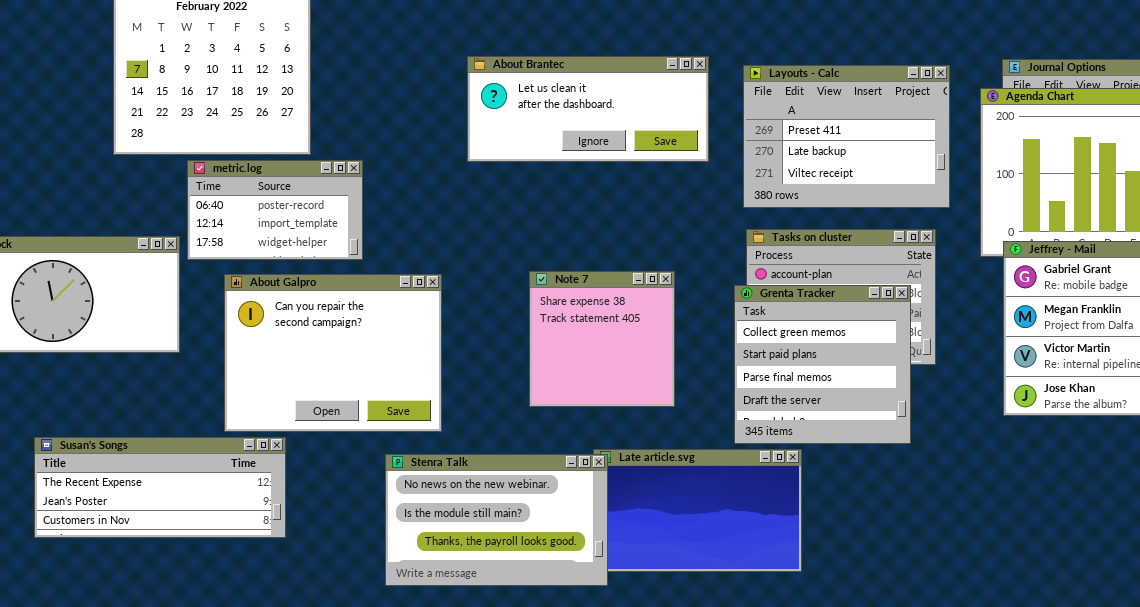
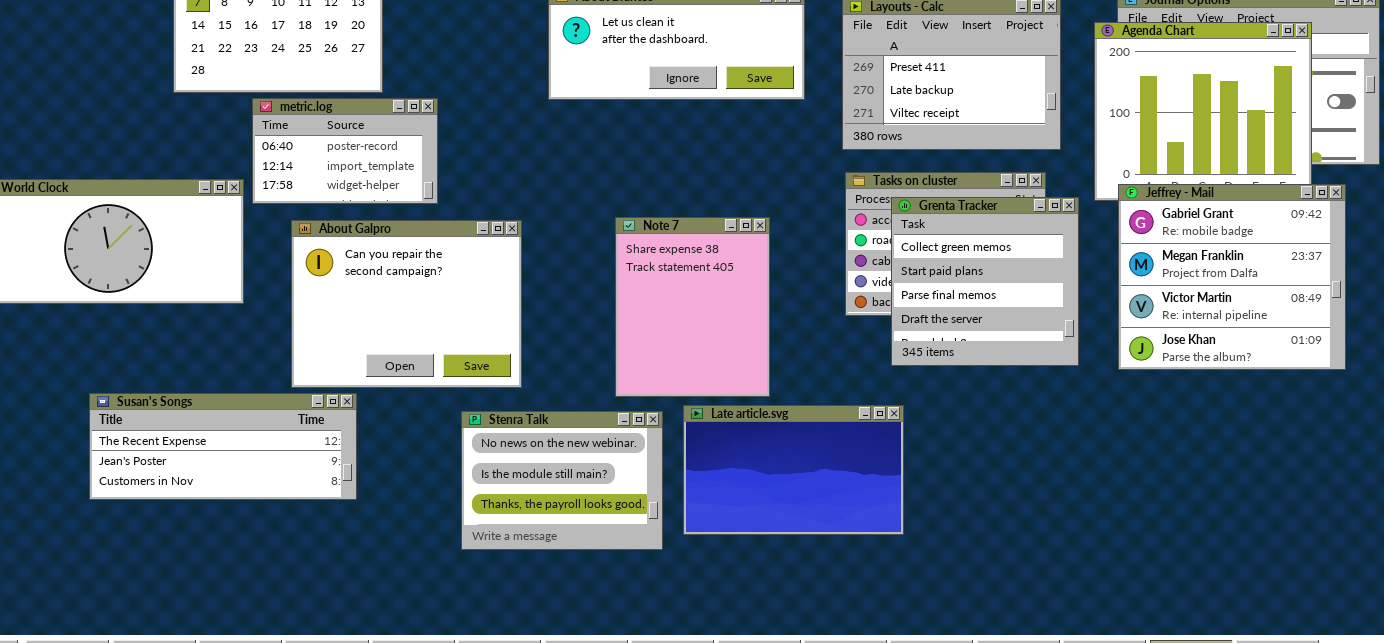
Note 7: [529,271,675,407] -> [615,217,770,397], resized
Grenta Tracker: [734,285,911,444] -> [891,197,1079,366], moved
Stenra Talk: [385,454,608,586] -> [461,411,663,550], resized

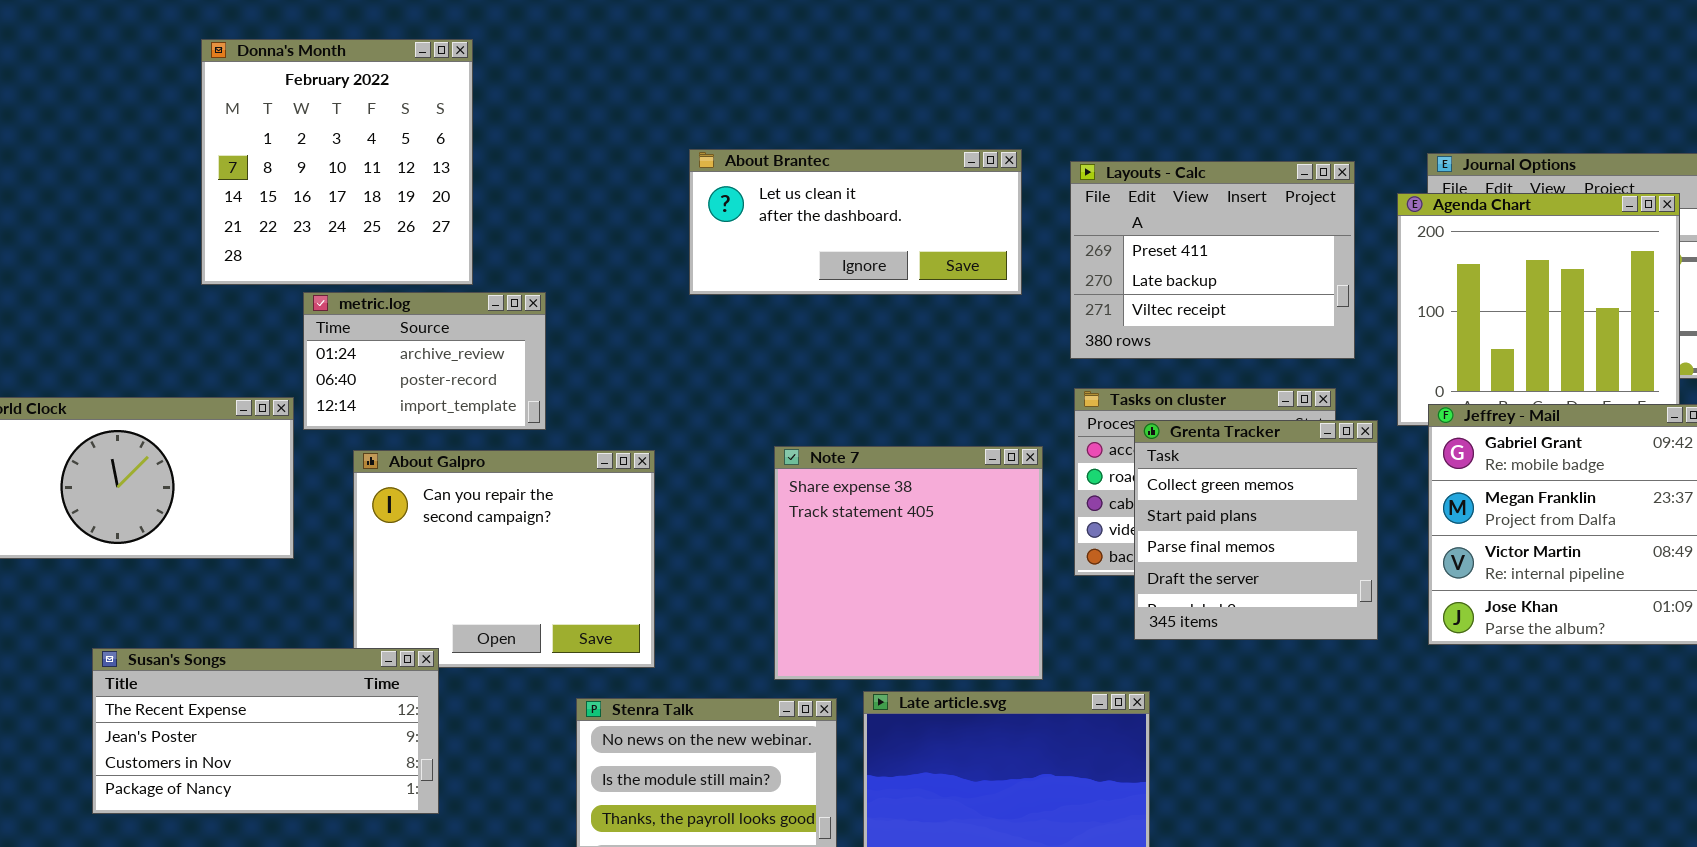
metric.log: [252,98,438,204] -> [303,292,546,430], scrolled up 1 row
Note 7: [615,217,770,397] -> [774,446,1043,680], resized
Susan's Songs: [89,393,357,500] -> [92,648,439,814], resized

